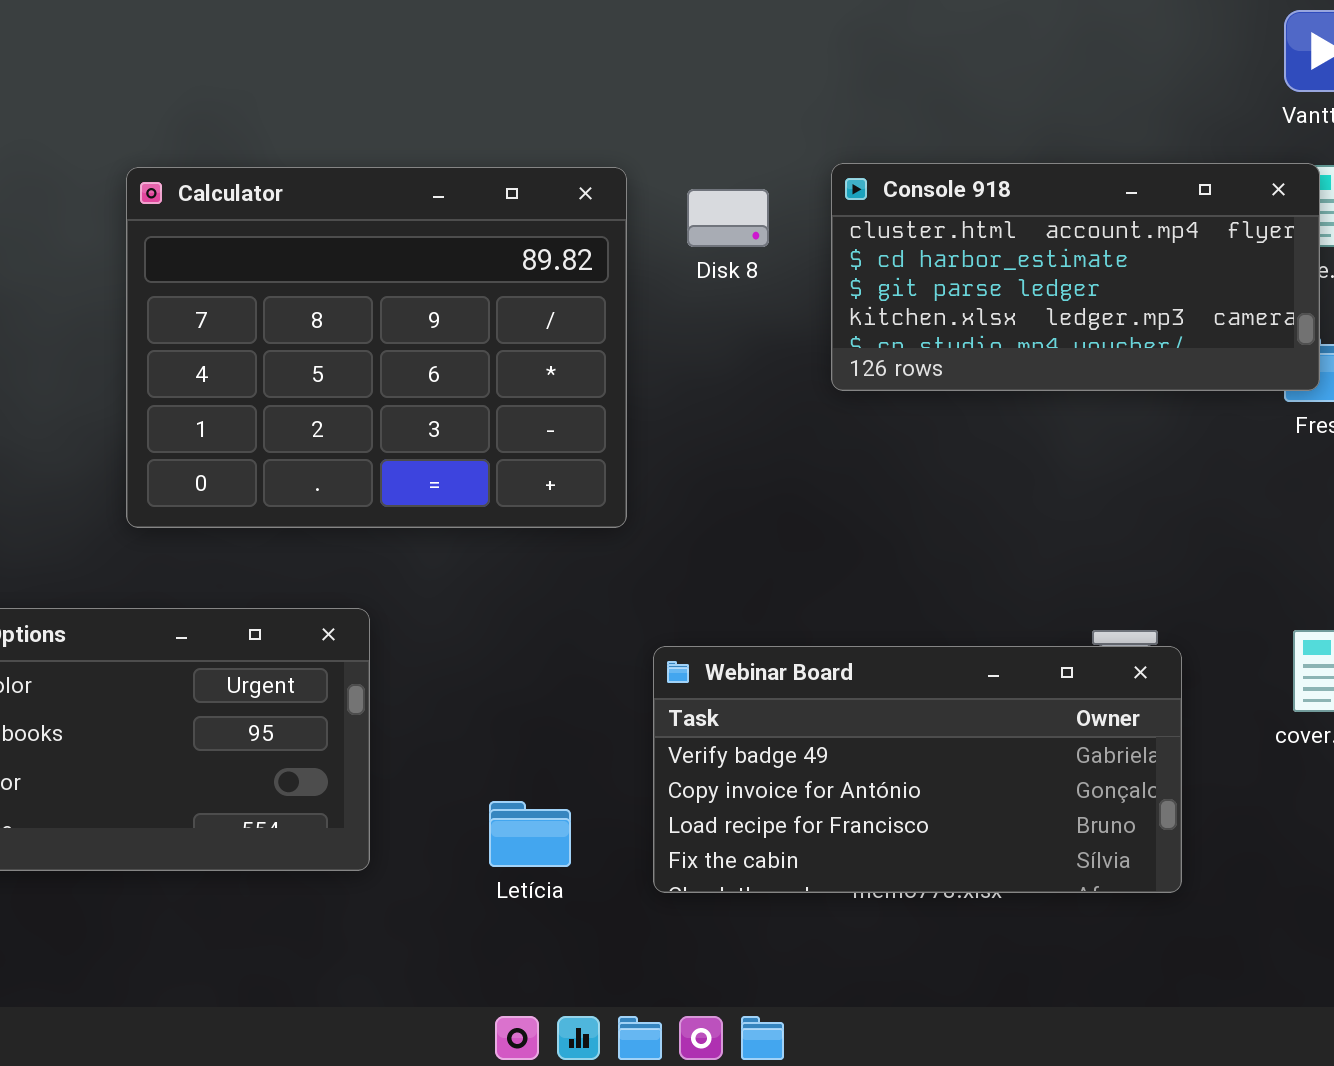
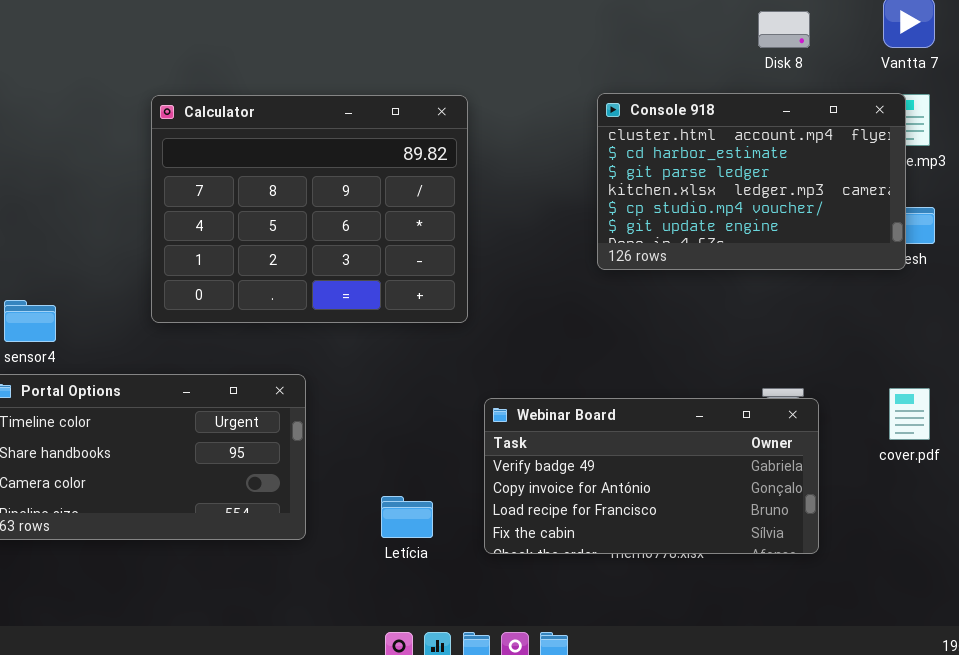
Console 918: [831,163,1320,391] -> [597,93,906,270], resized
Disk 8: [687,189,769,247] -> [758,11,810,48], moved

